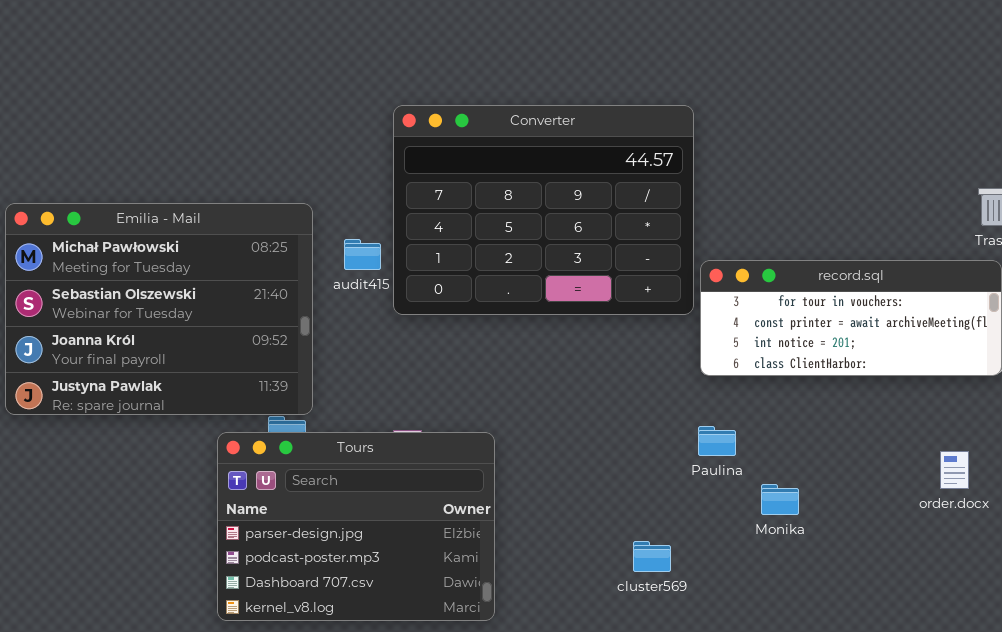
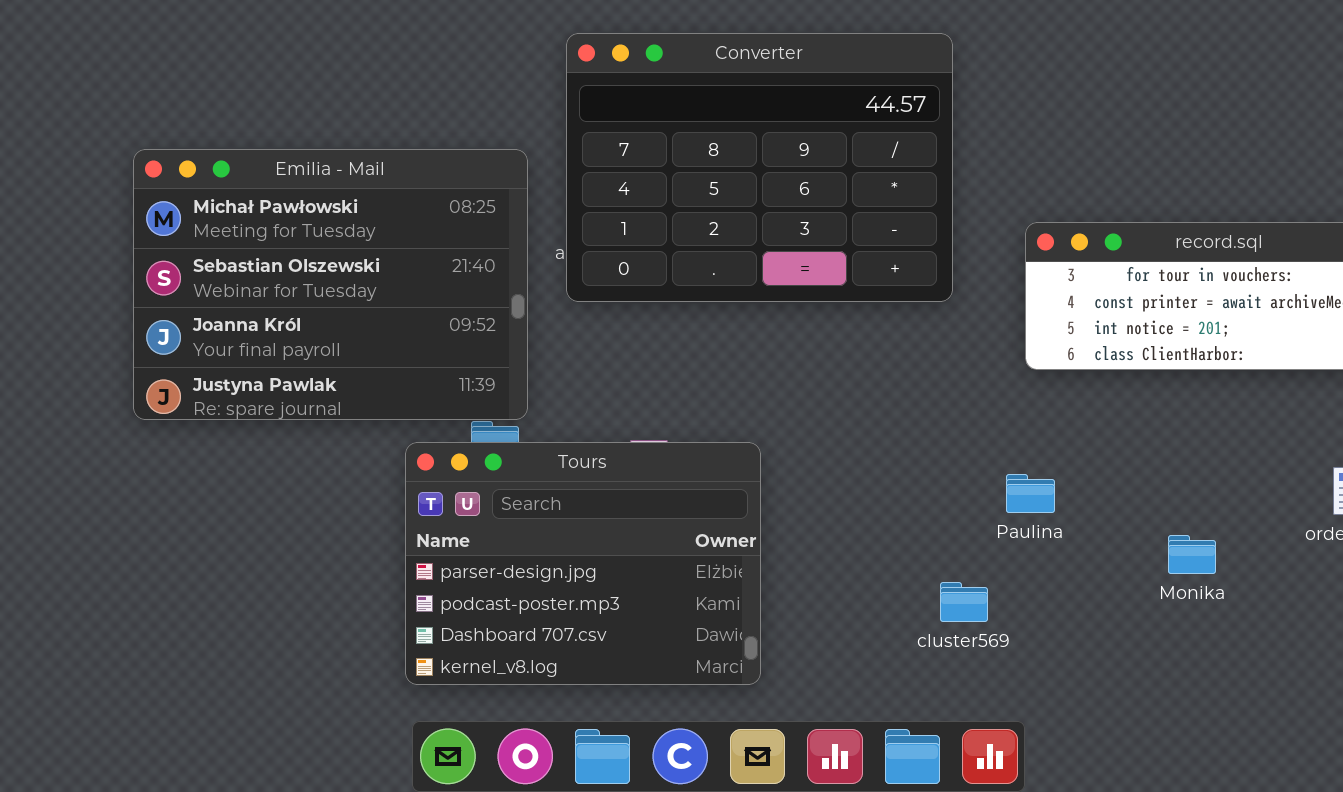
Converter: [393,105,694,315] -> [566,33,953,302], moved
Paulina: [698,426,736,456] -> [1006,474,1055,513], moved
Monika: [761,484,799,515] -> [1168,535,1216,574], moved

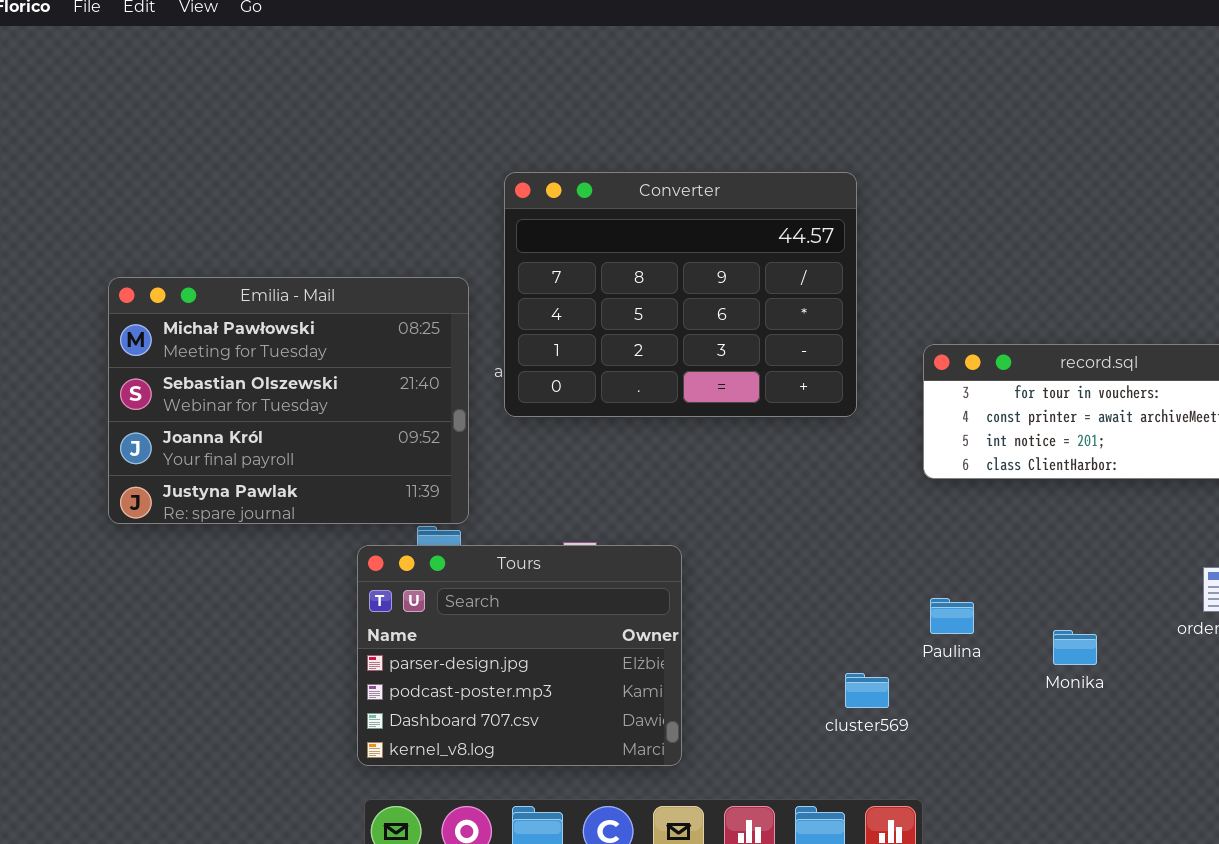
Paulina: [1006,474,1055,513] -> [930,598,974,634], moved

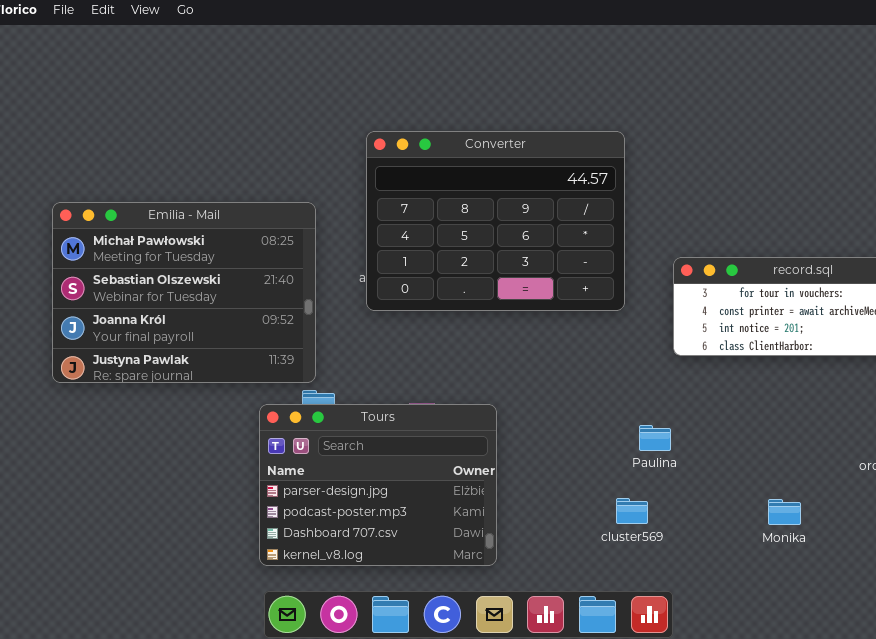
Emilia - Mail: [108,277,469,524] -> [52,202,316,383], moved
Paulina: [930,598,974,634] -> [639,425,671,451], moved
Monika: [1053,630,1097,665] -> [768,499,801,525], moved

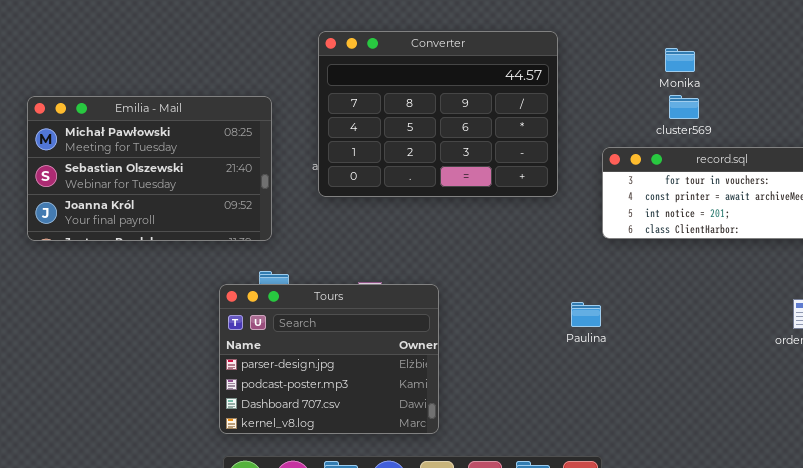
Emilia - Mail: [52,202,316,383] -> [27,96,272,241], resized
cluster569: [616,498,648,524] -> [669,95,699,119], moved
Monika: [768,499,801,525] -> [665,48,695,72], moved

